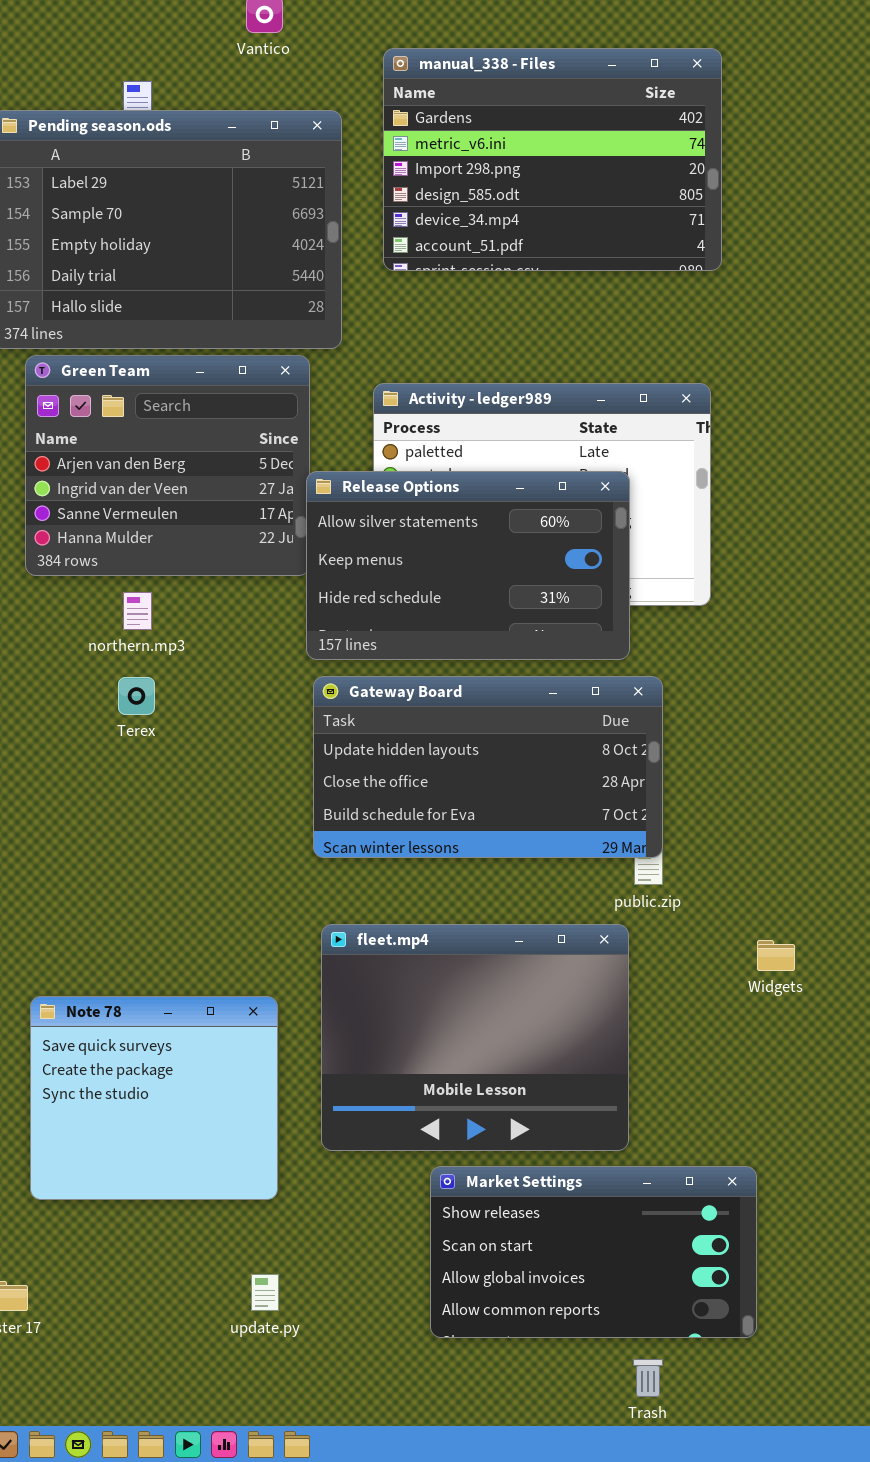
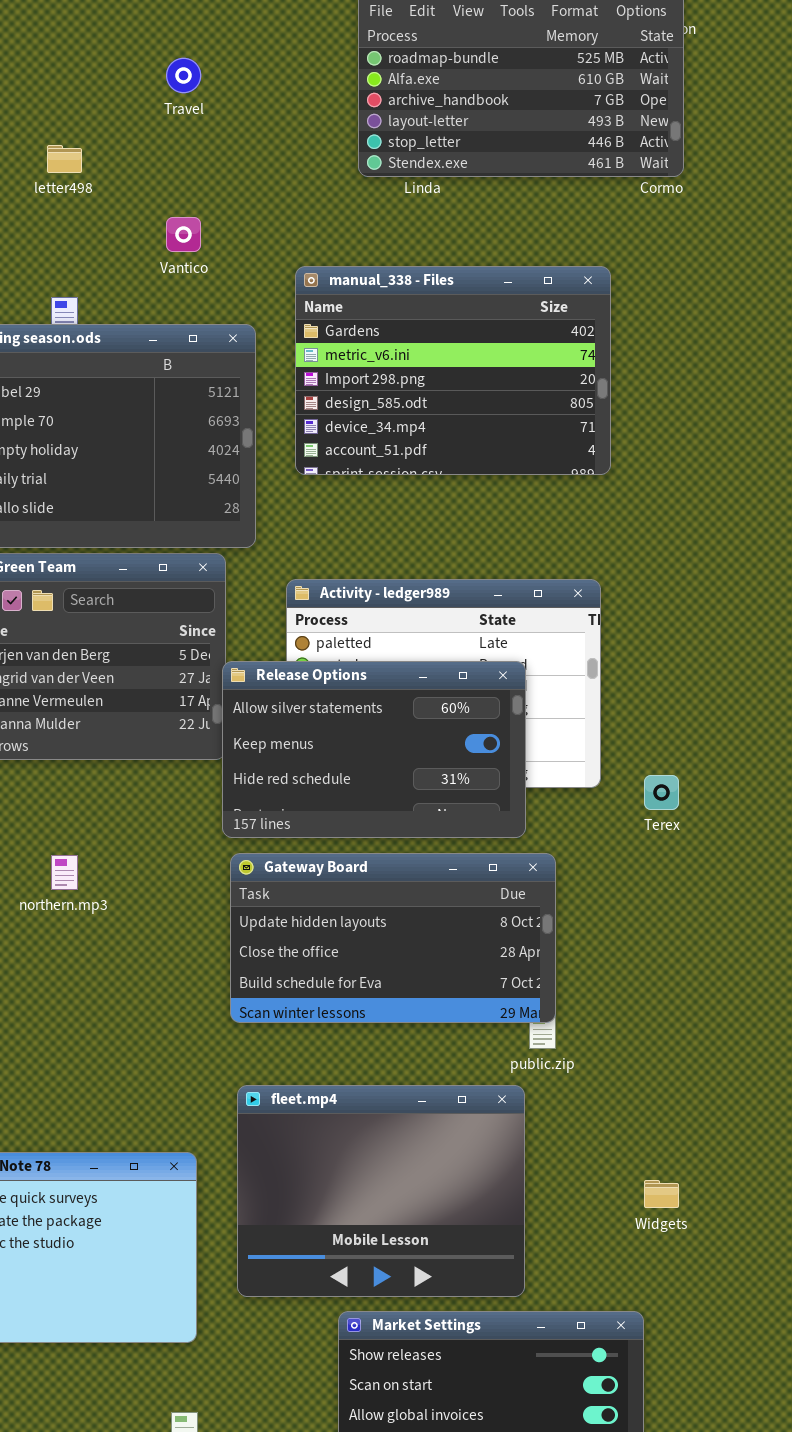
northern.mp3: [123,592,152,630] -> [51,855,78,890], moved
Terex: [118,677,155,715] -> [644,775,679,810], moved
Widgets: [757,940,795,971] -> [644,1180,679,1208], moved

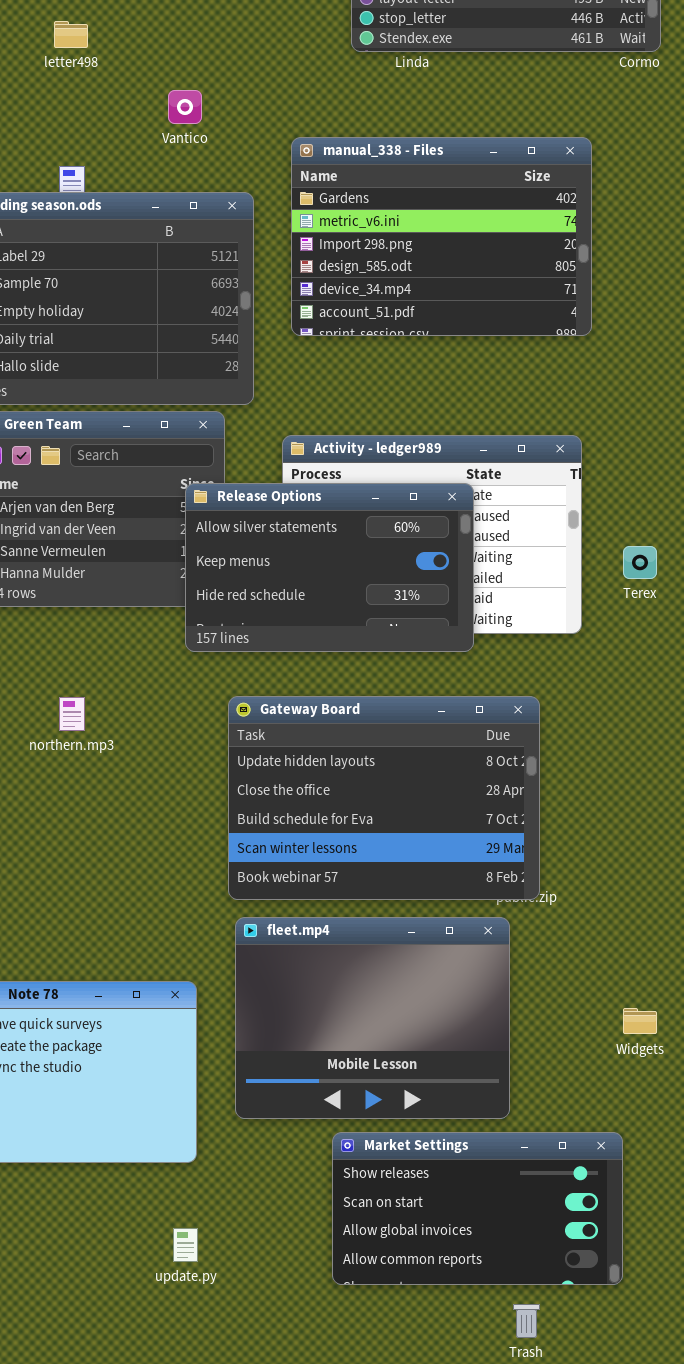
Release Options: [222,661,526,838] -> [185,483,474,652], moved
Terex: [644,775,679,810] -> [623,546,657,579], moved
Gateway Board: [230,853,556,1023] -> [228,696,540,900], resized

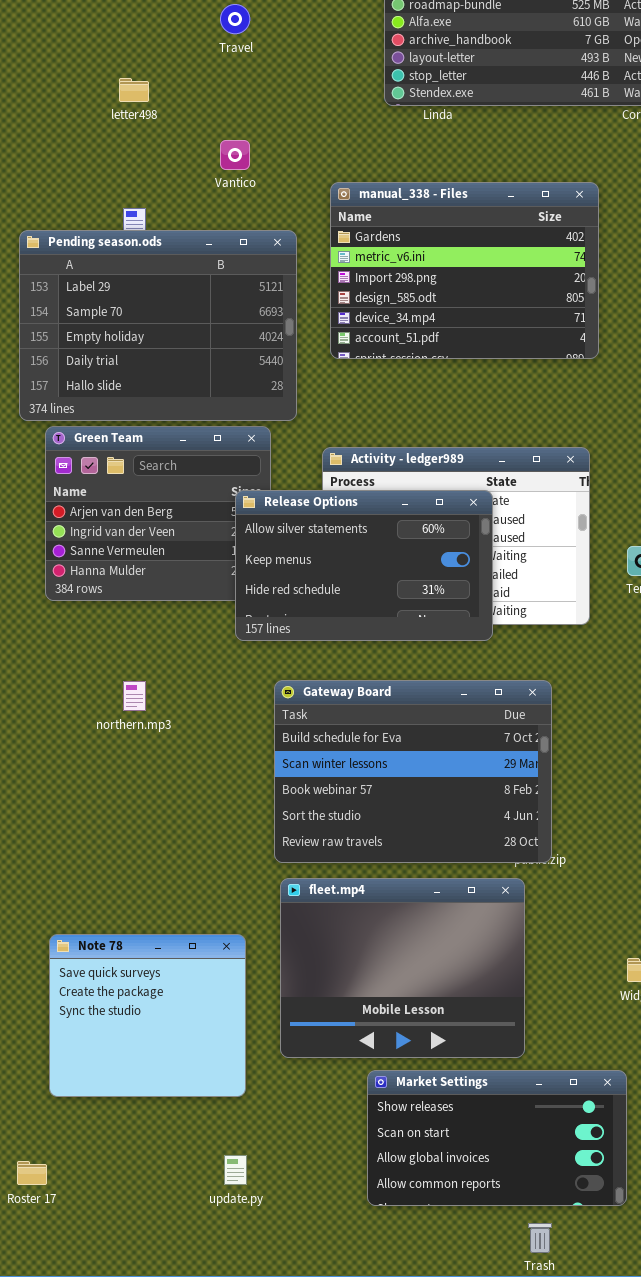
Gateway Board: [228,696,540,900] -> [274,680,552,863], scrolled down 2 rows

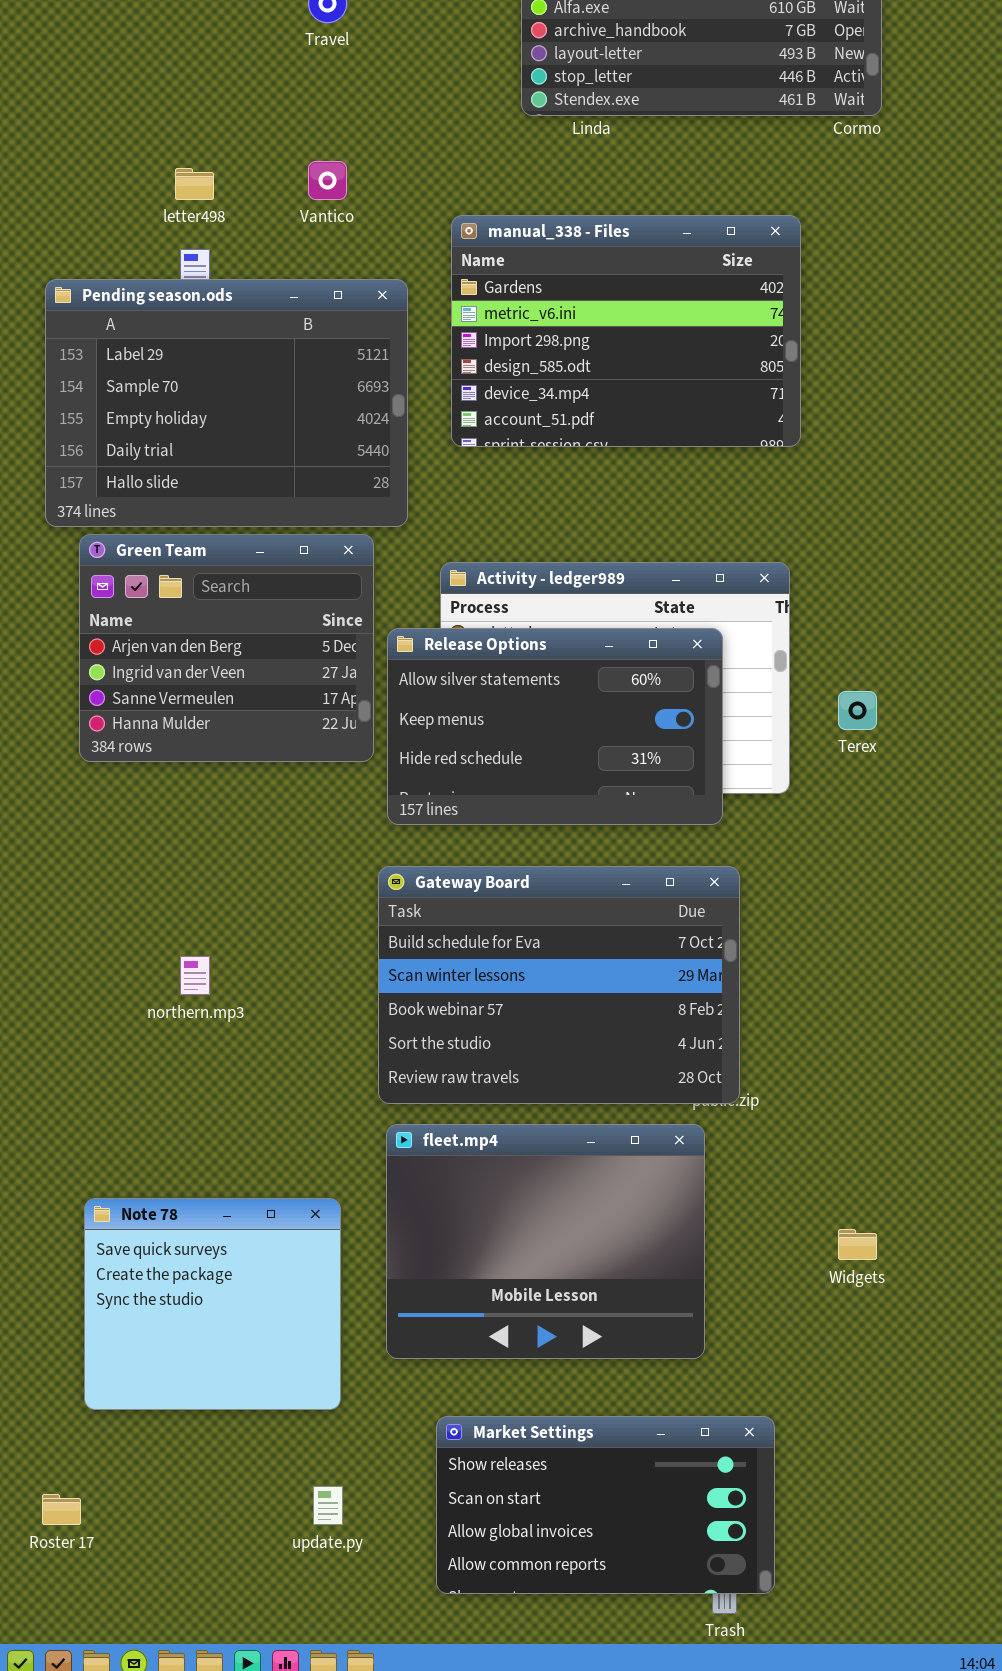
letter498: [119,78,149,102] -> [175,168,214,200], moved
Release Options: [235,490,493,641] -> [387,628,723,825], moved
northern.mp3: [123,681,146,711] -> [180,956,210,995], moved
Market Settings: [367,1070,627,1206] -> [436,1416,775,1594], moved

